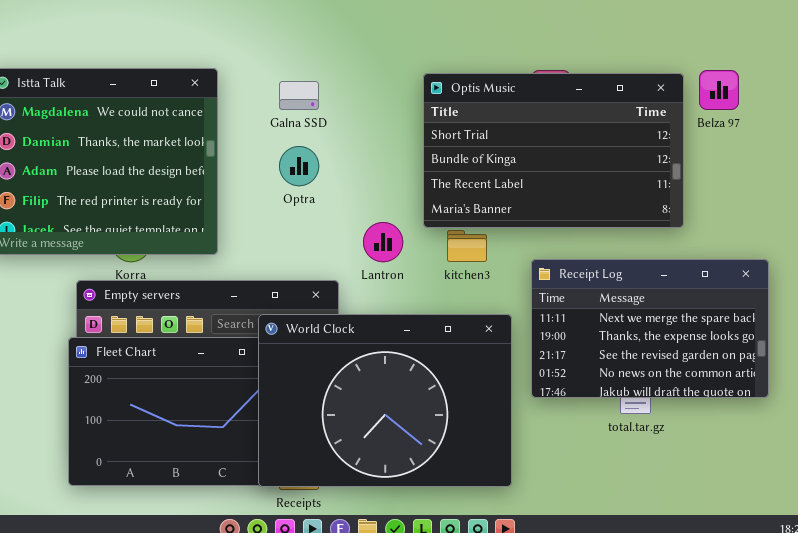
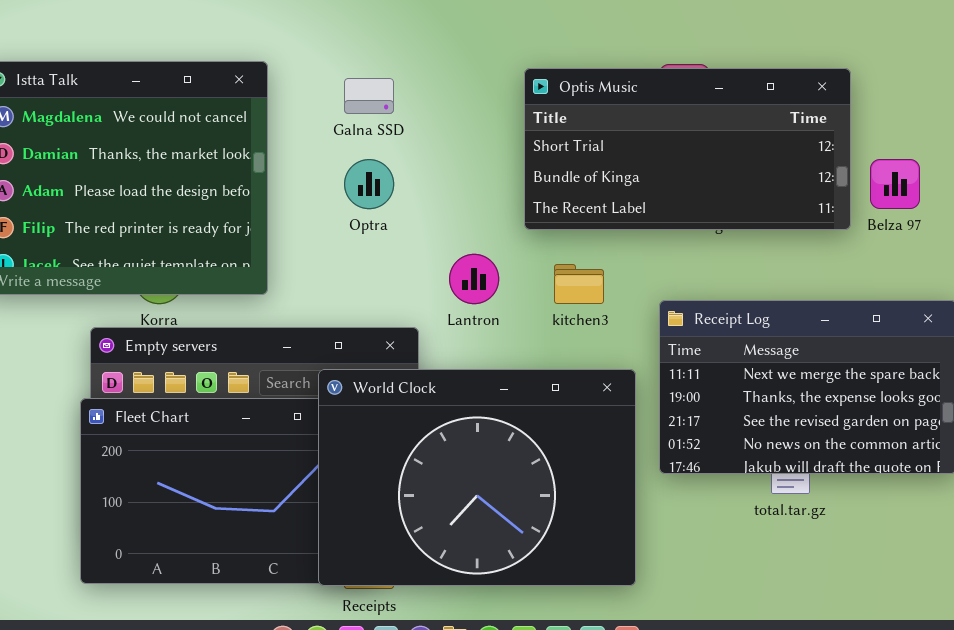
Belza 97: [699,70,739,110] -> [870,159,920,209], moved
Optis Music: [423,73,684,228] -> [524,68,851,230], resized

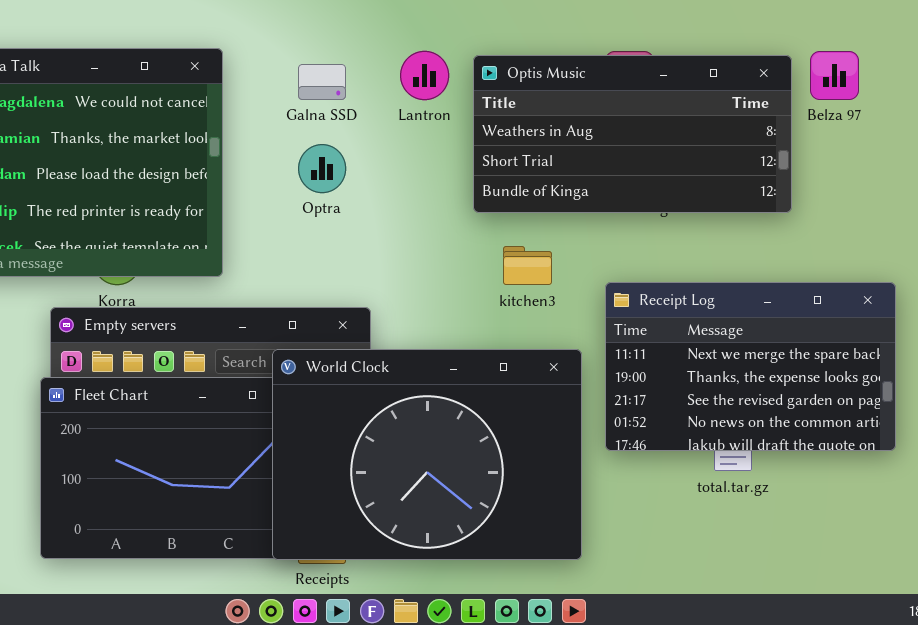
Optis Music: [524,68,851,230] -> [473,55,792,213], scrolled up 1 row
Belza 97: [870,159,920,209] -> [810,51,859,100], moved
Lantron: [449,254,499,304] -> [400,51,449,100], moved

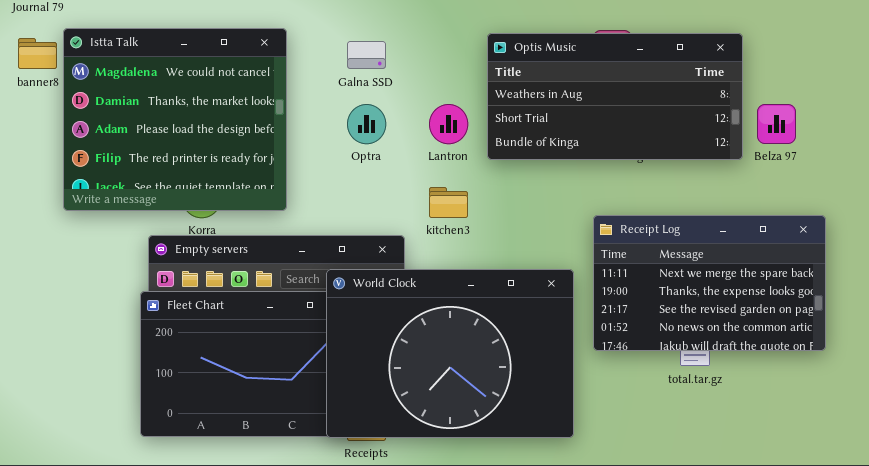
Lantron: [400,51,449,100] -> [429,104,468,144], moved
Belza 97: [810,51,859,100] -> [757,104,796,144], moved
kitchen3: [503,246,552,285] -> [429,187,468,218], moved

